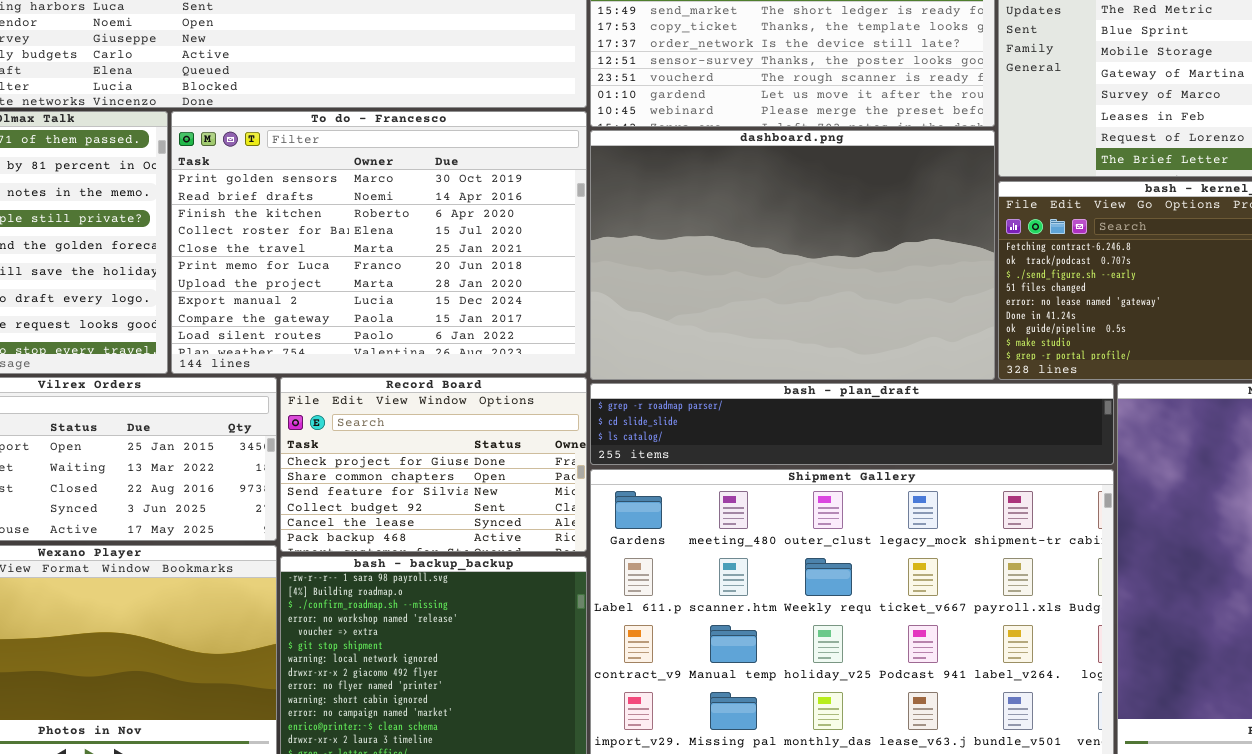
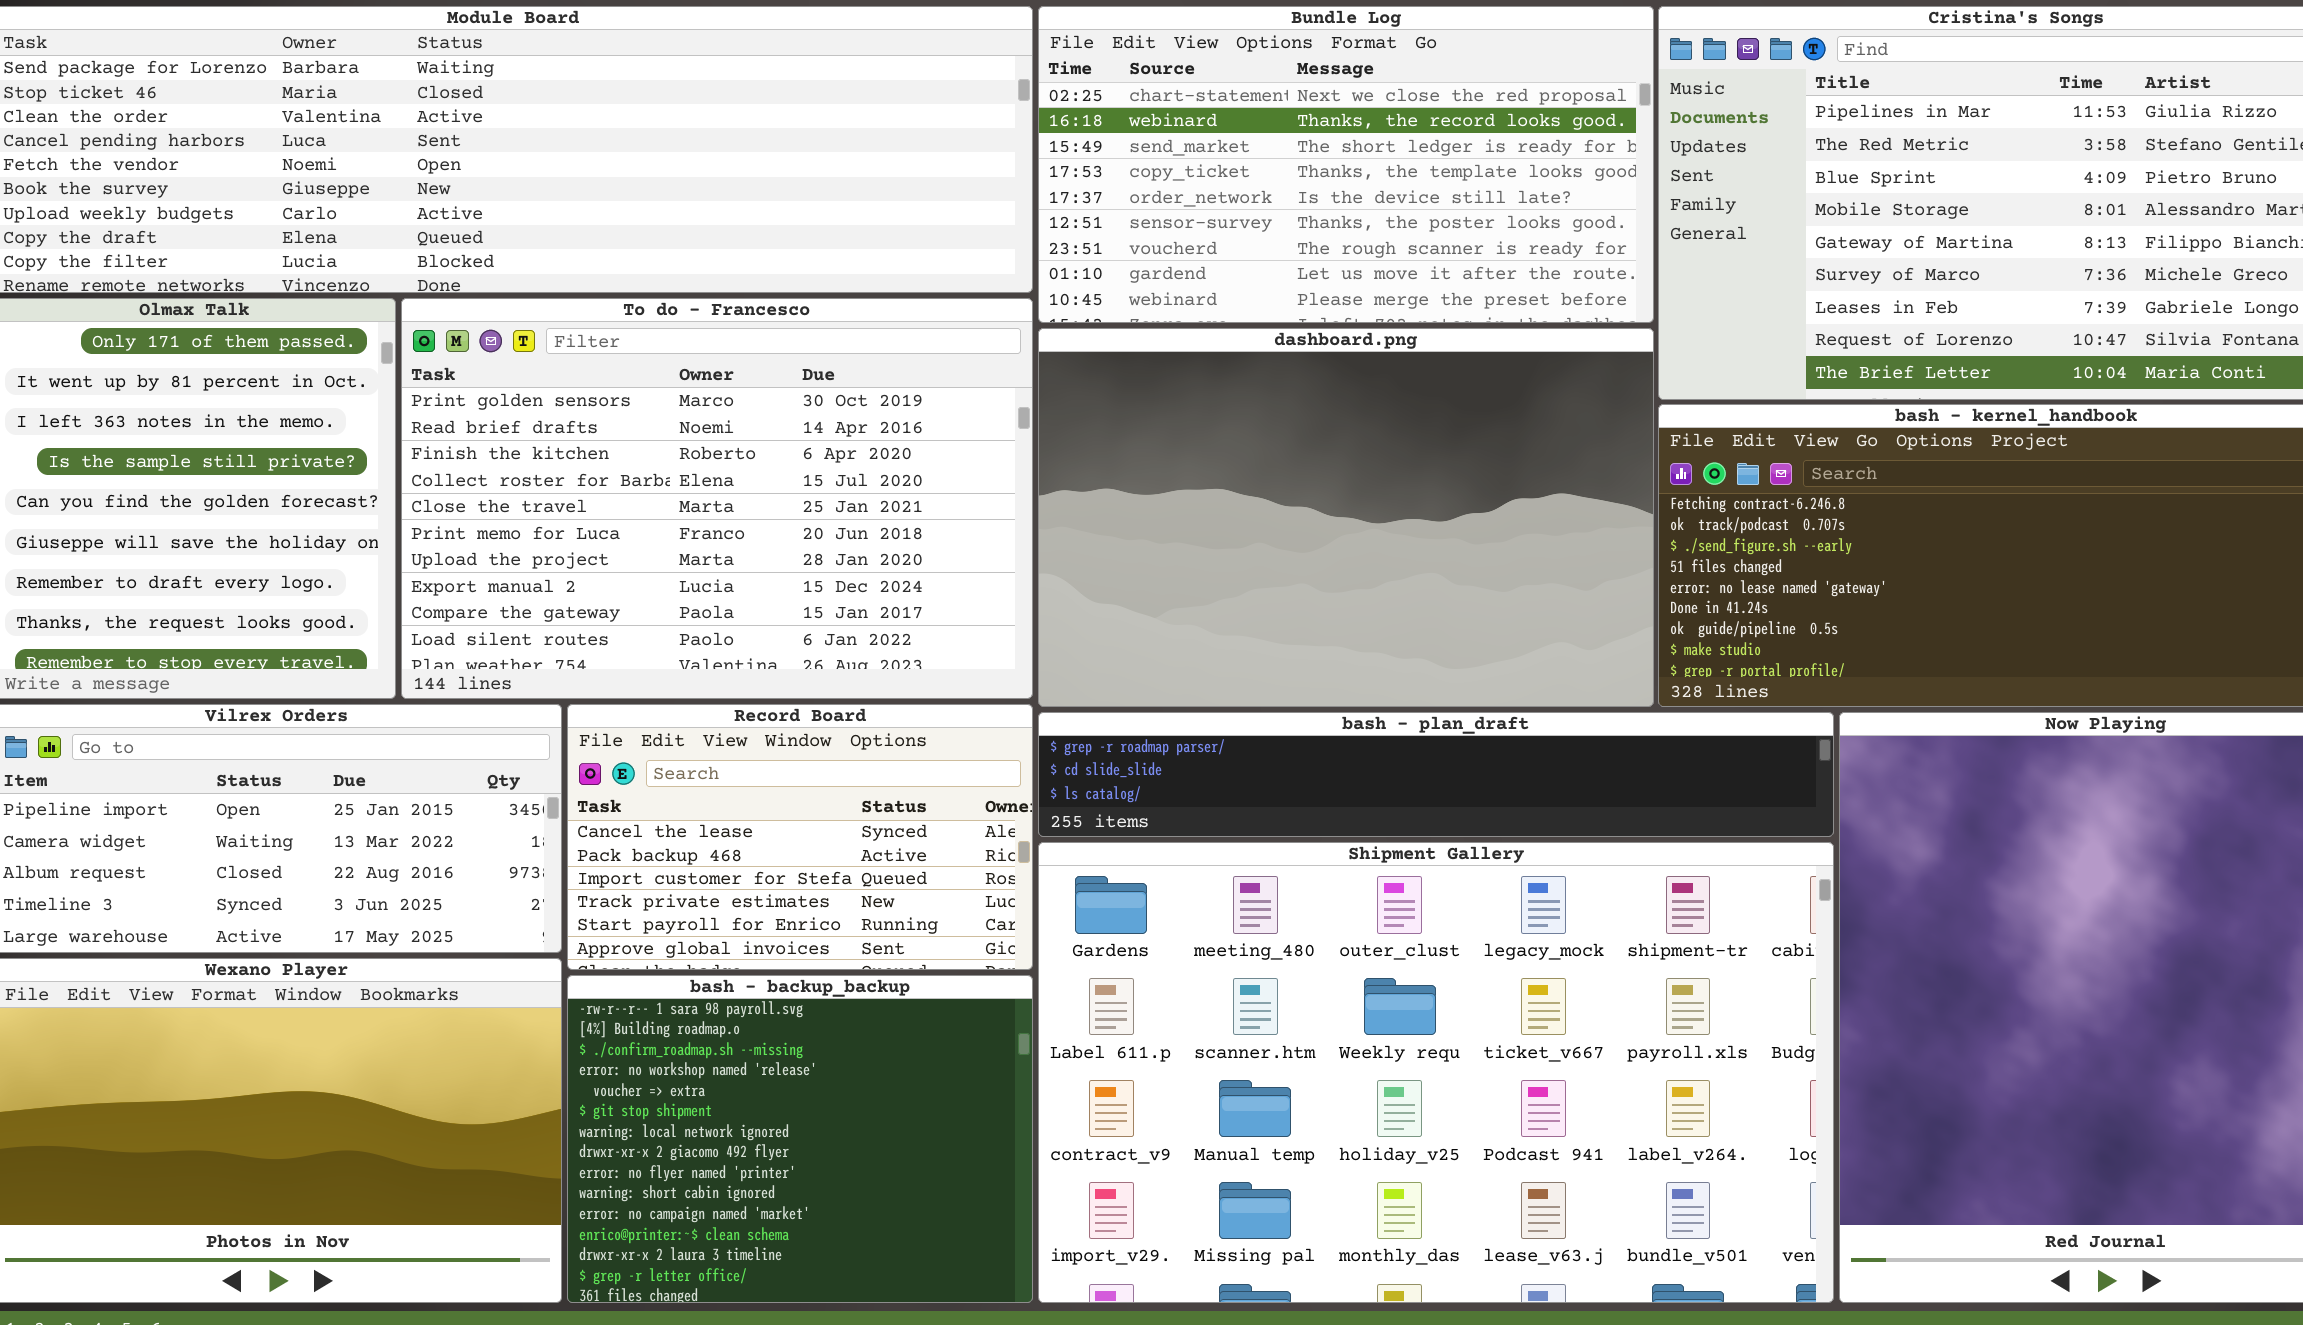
Record Board: [280,377,587,552] -> [567,704,1033,970], scrolled down 4 rows

